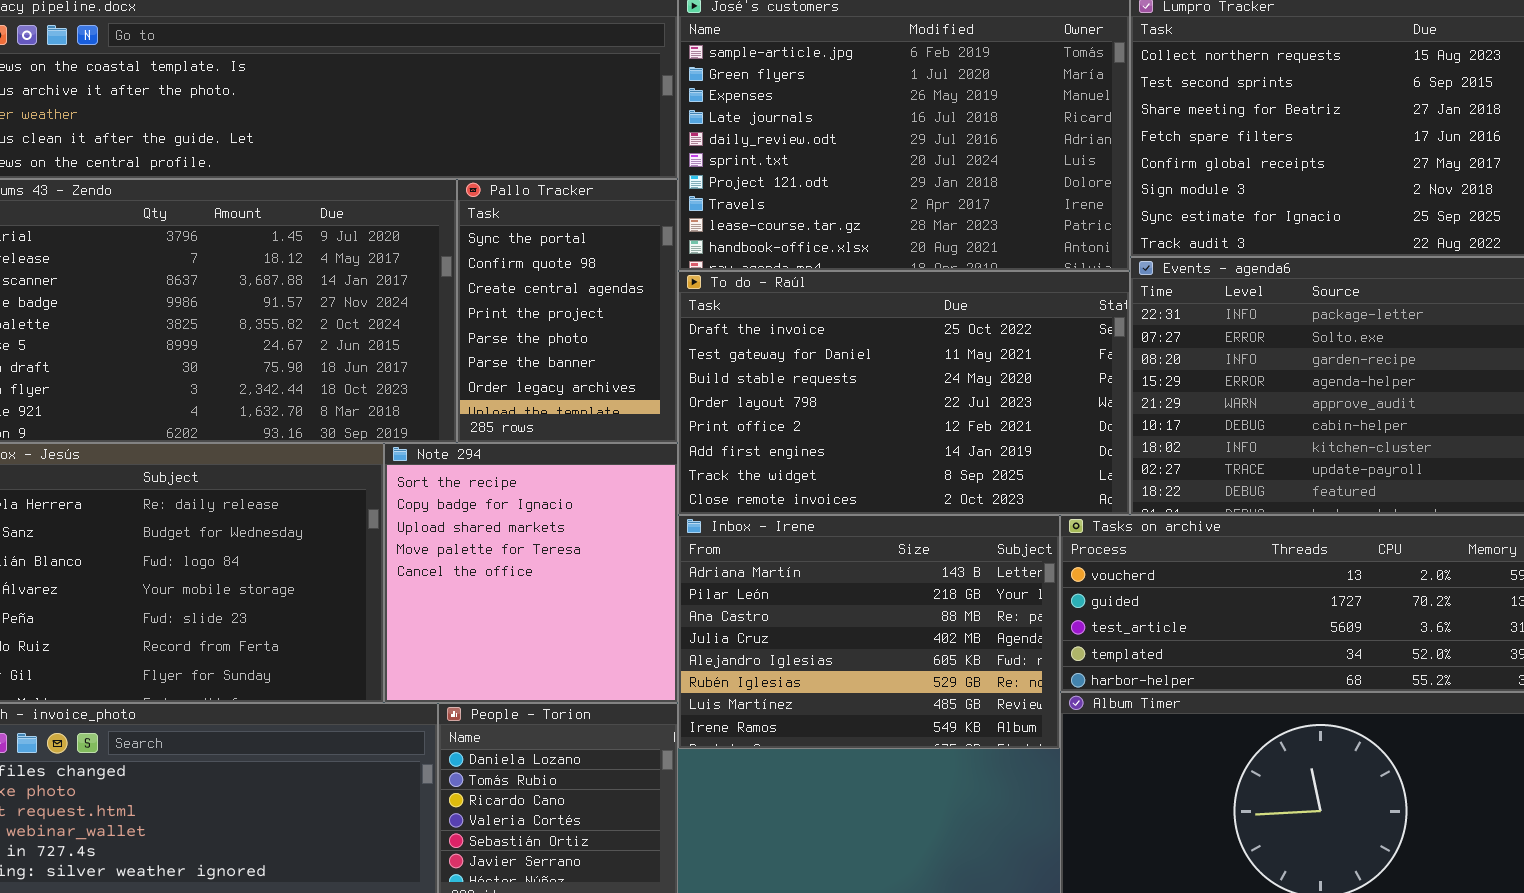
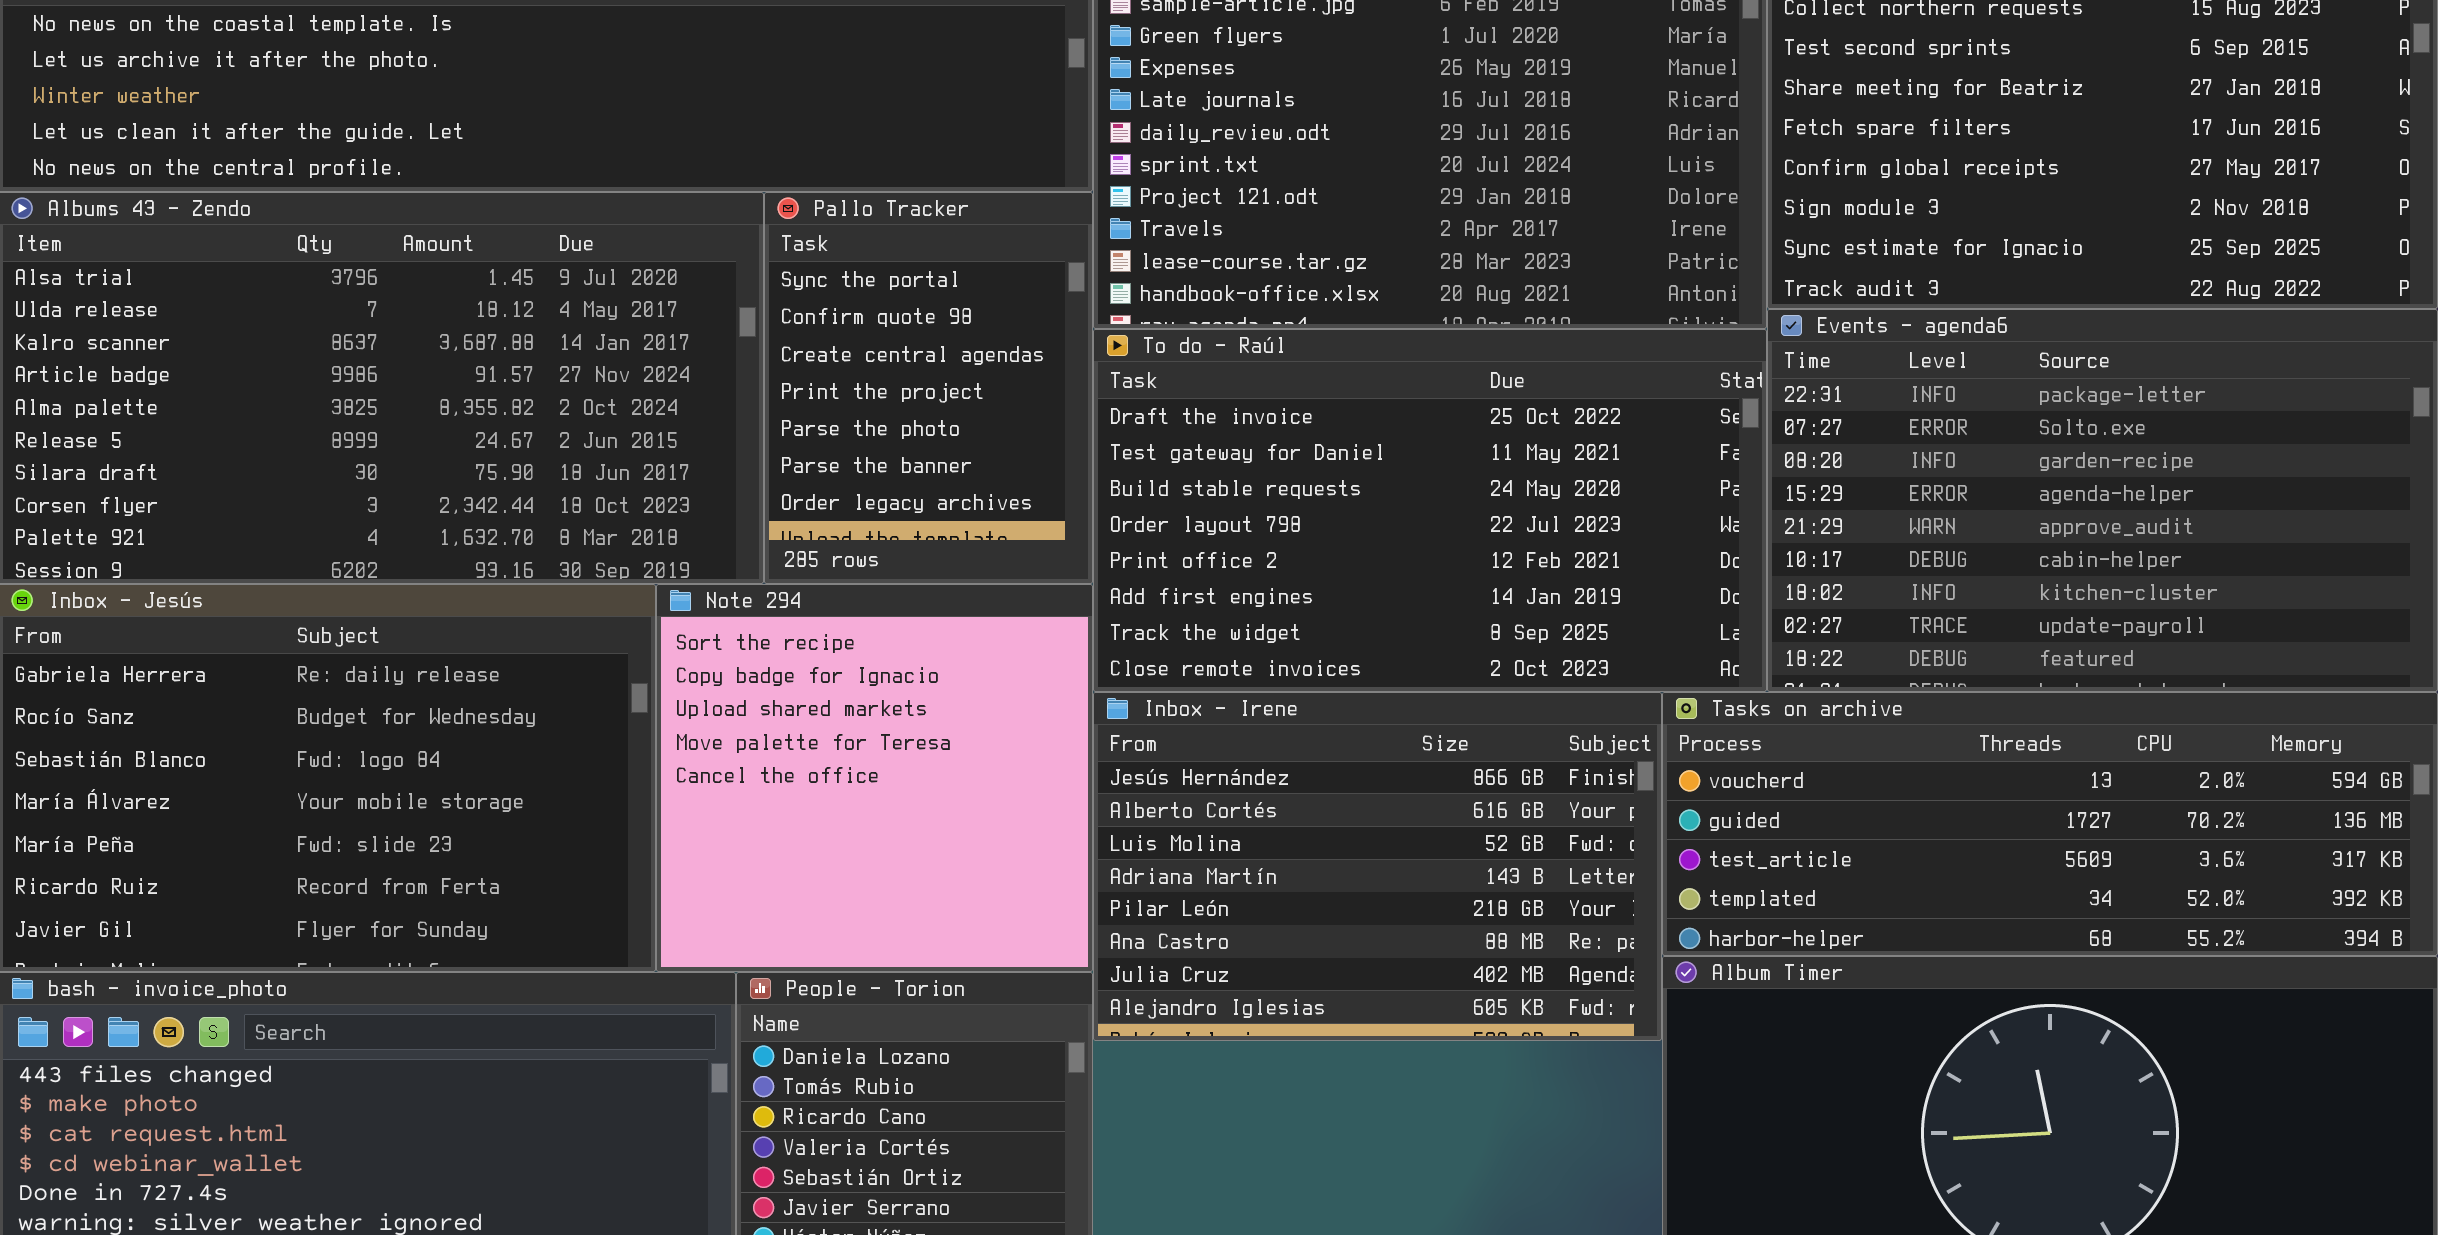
Inbox - Irene: [678,515,1060,749] -> [1093,692,1662,1041], scrolled up 3 rows

